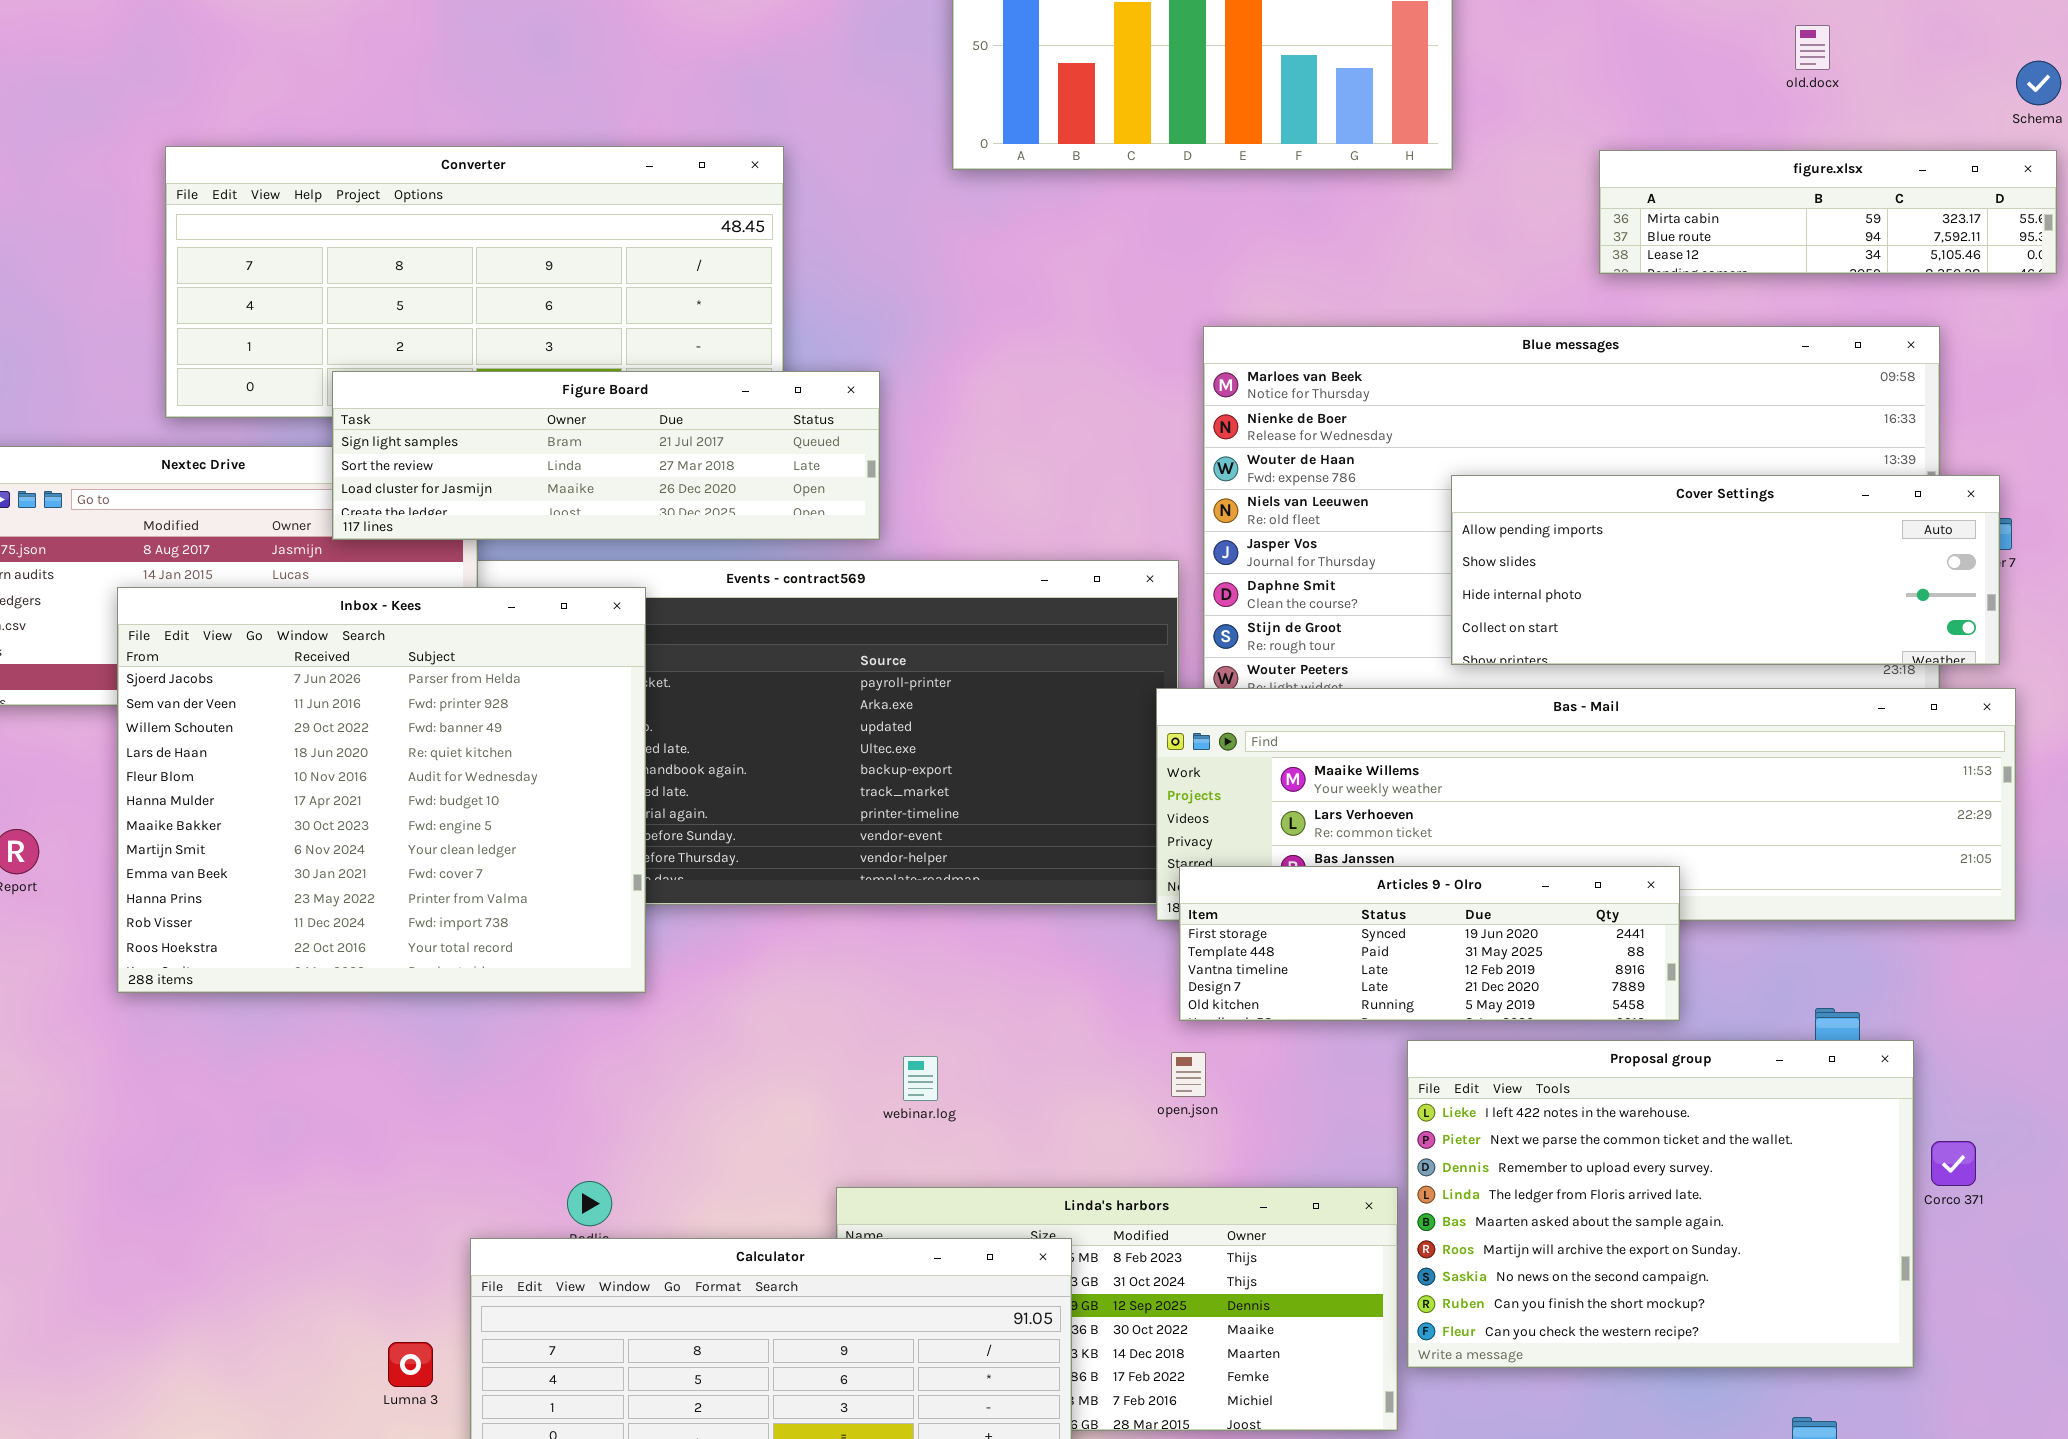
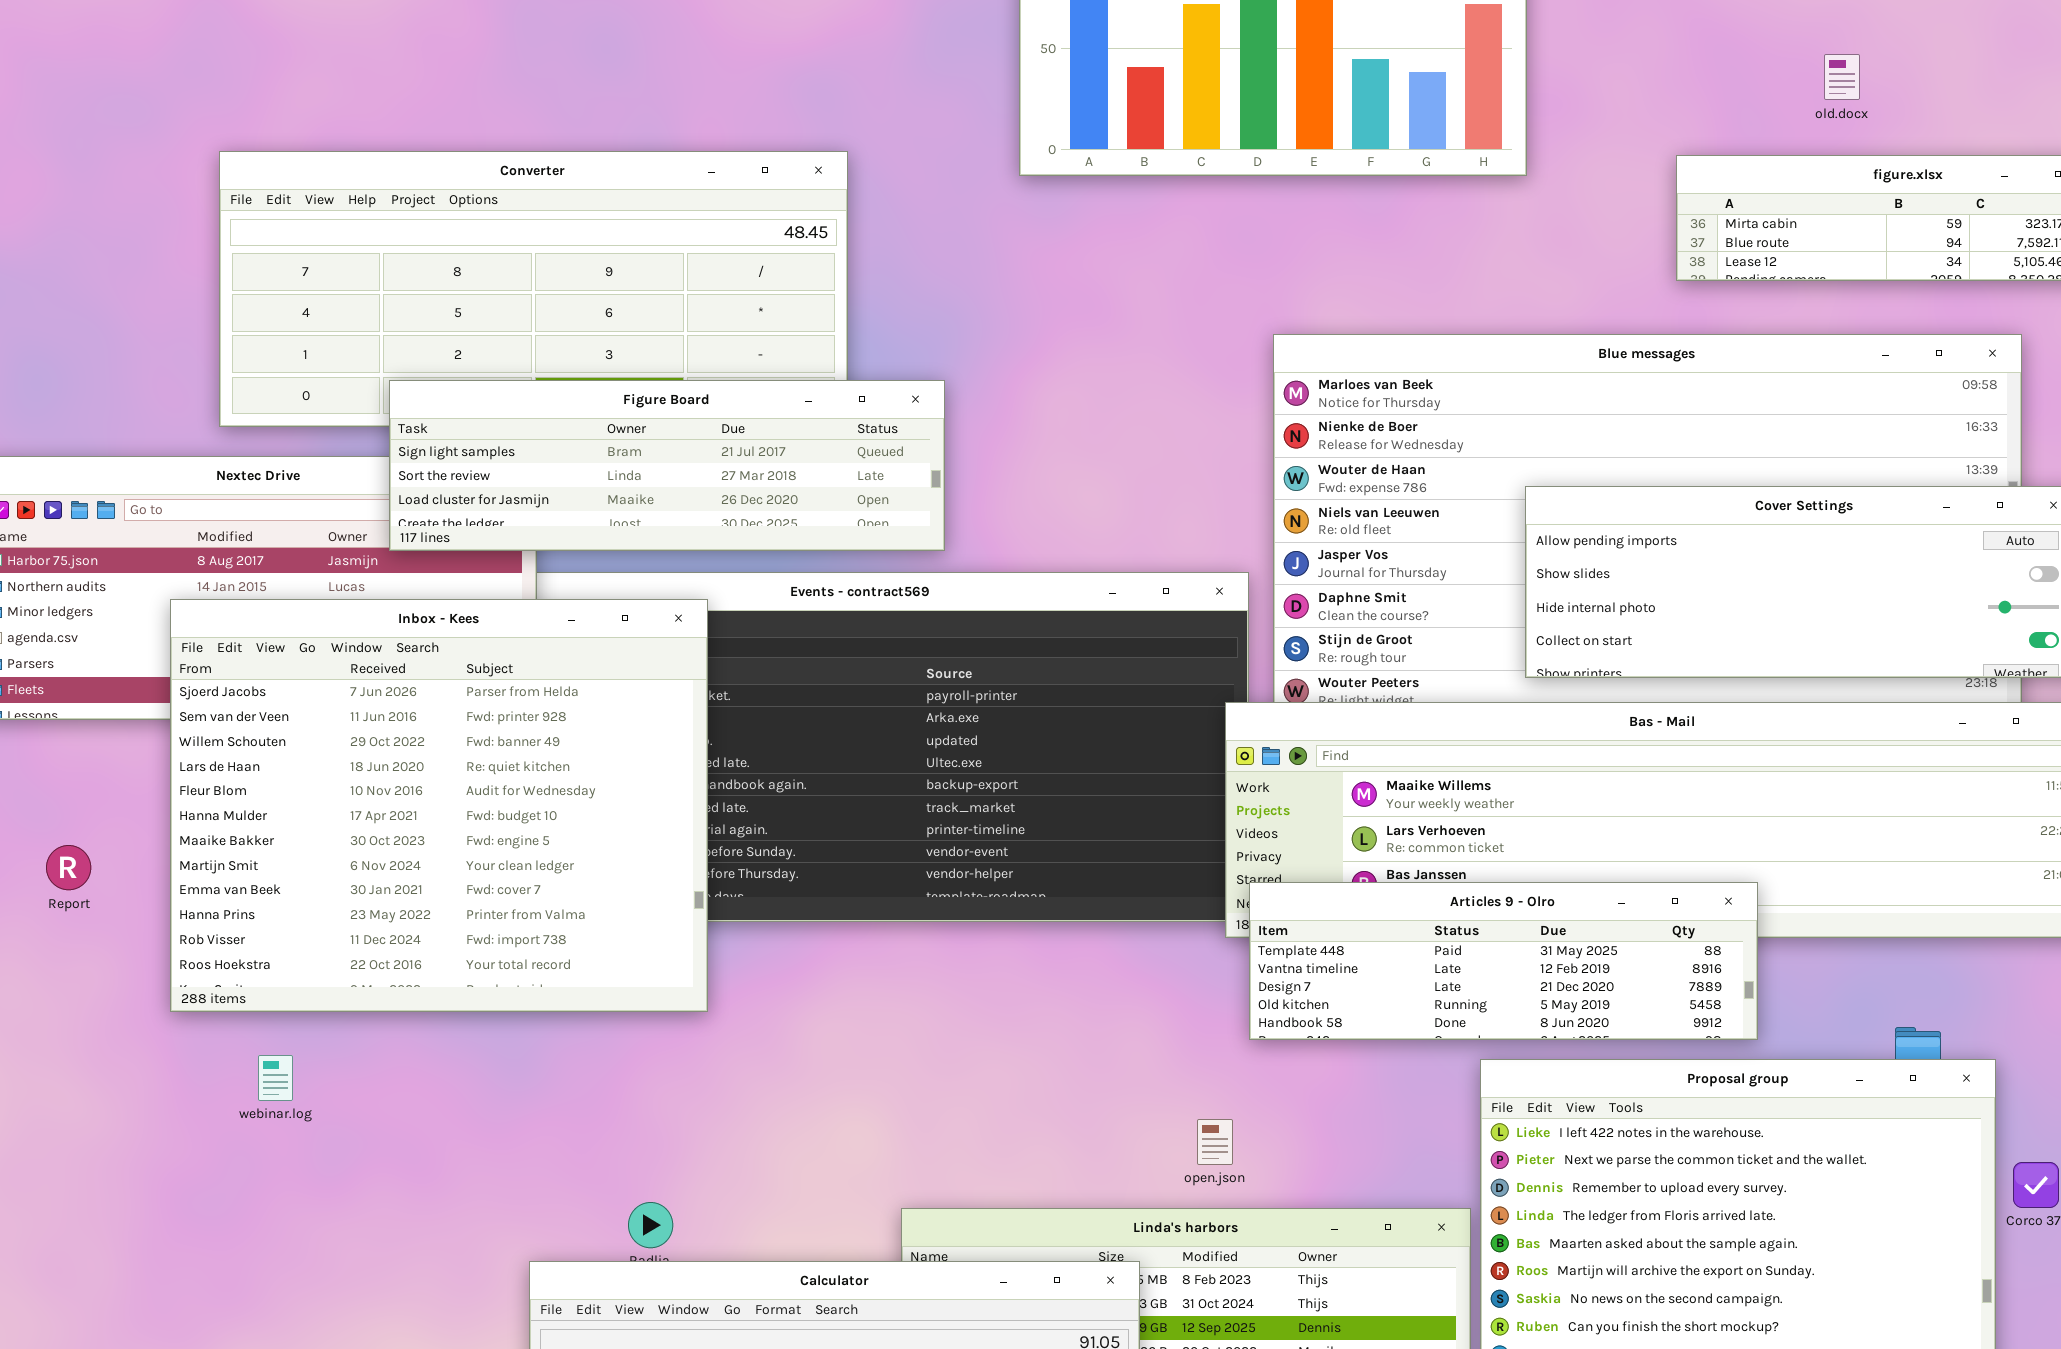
old.docx: [1795,25,1830,70] -> [1824,54,1860,100], moved
Articles 9 - Olro: [1179,866,1680,1021] -> [1249,882,1758,1040], scrolled down 1 row
open.json: [1171,1052,1206,1097] -> [1197,1119,1233,1165], moved
webinar.log: [903,1056,938,1101] -> [258,1055,293,1101], moved

